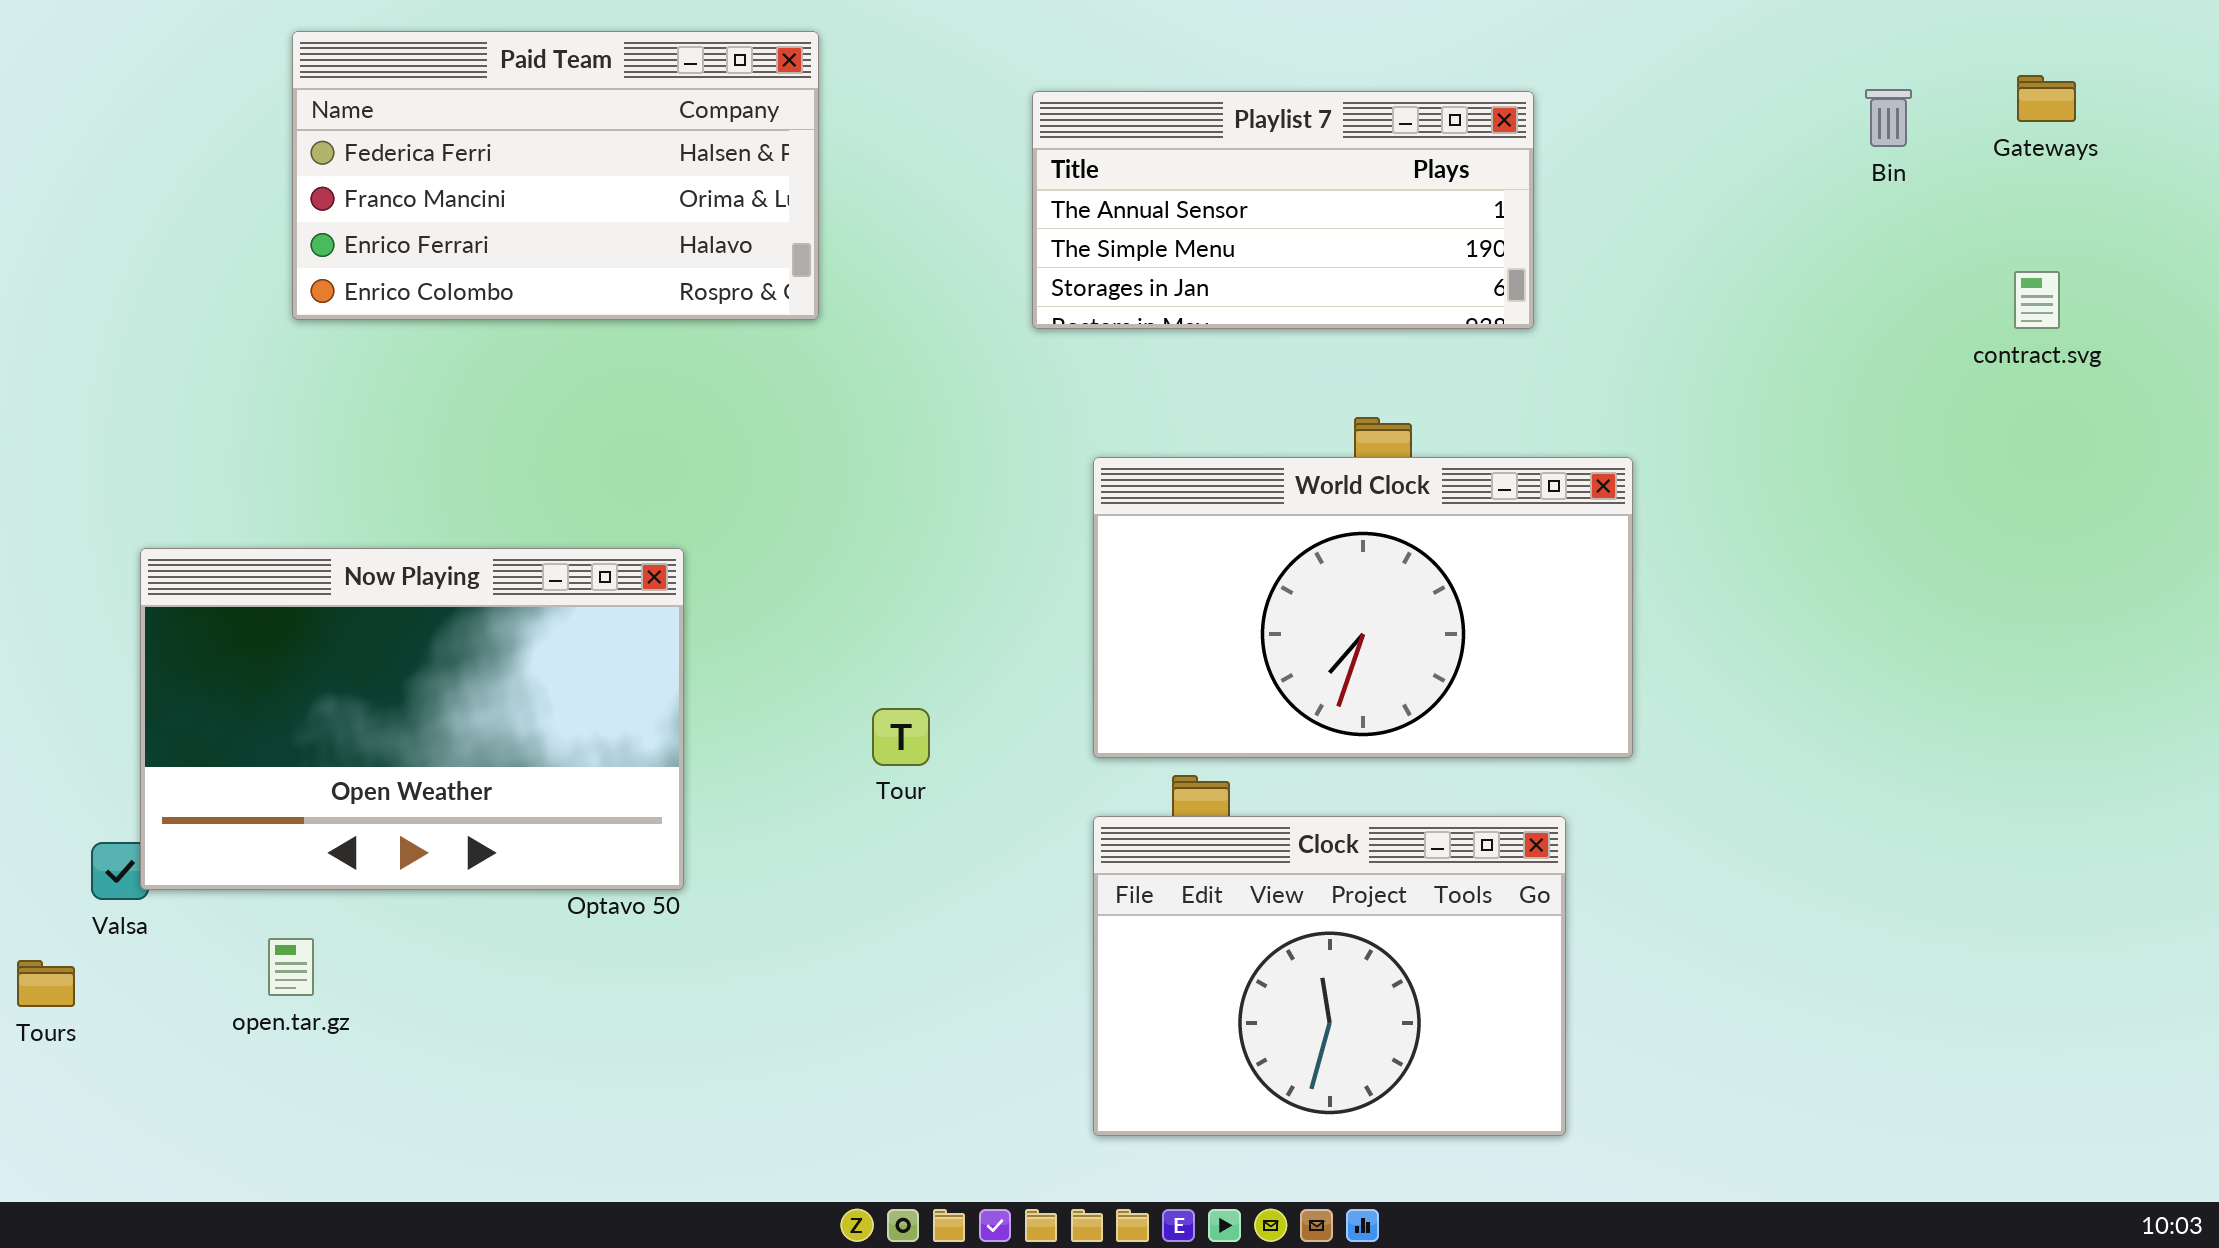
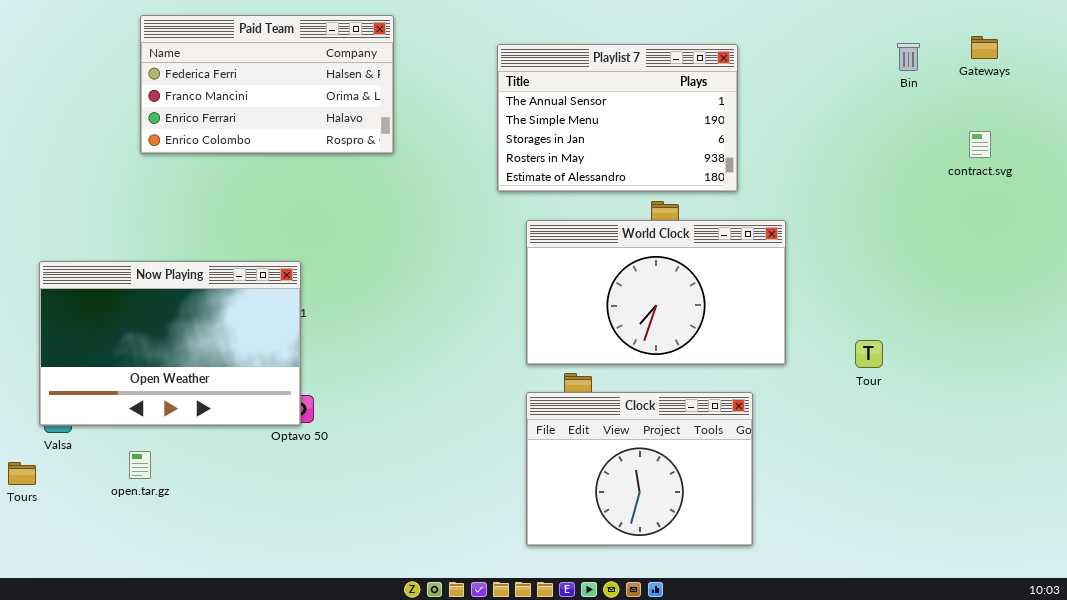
Playlist 7: [1032,91,1534,329] -> [497,44,738,192], resized
Now Playing: [140,548,684,890] -> [39,261,301,426], moved
Tour: [872,708,930,766] -> [855,340,883,368], moved

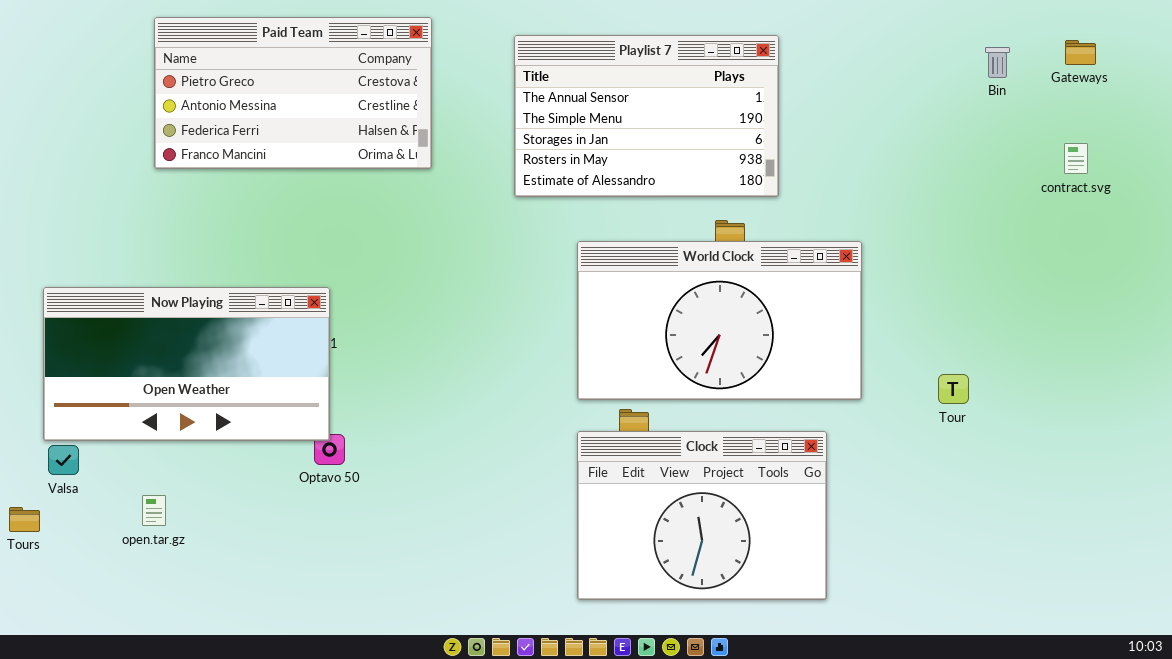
Paid Team: [140,15,394,154] -> [154,17,432,169], scrolled up 2 rows
Playlist 7: [497,44,738,192] -> [514,35,779,197], moved
Now Playing: [39,261,301,426] -> [43,287,330,441], resized

